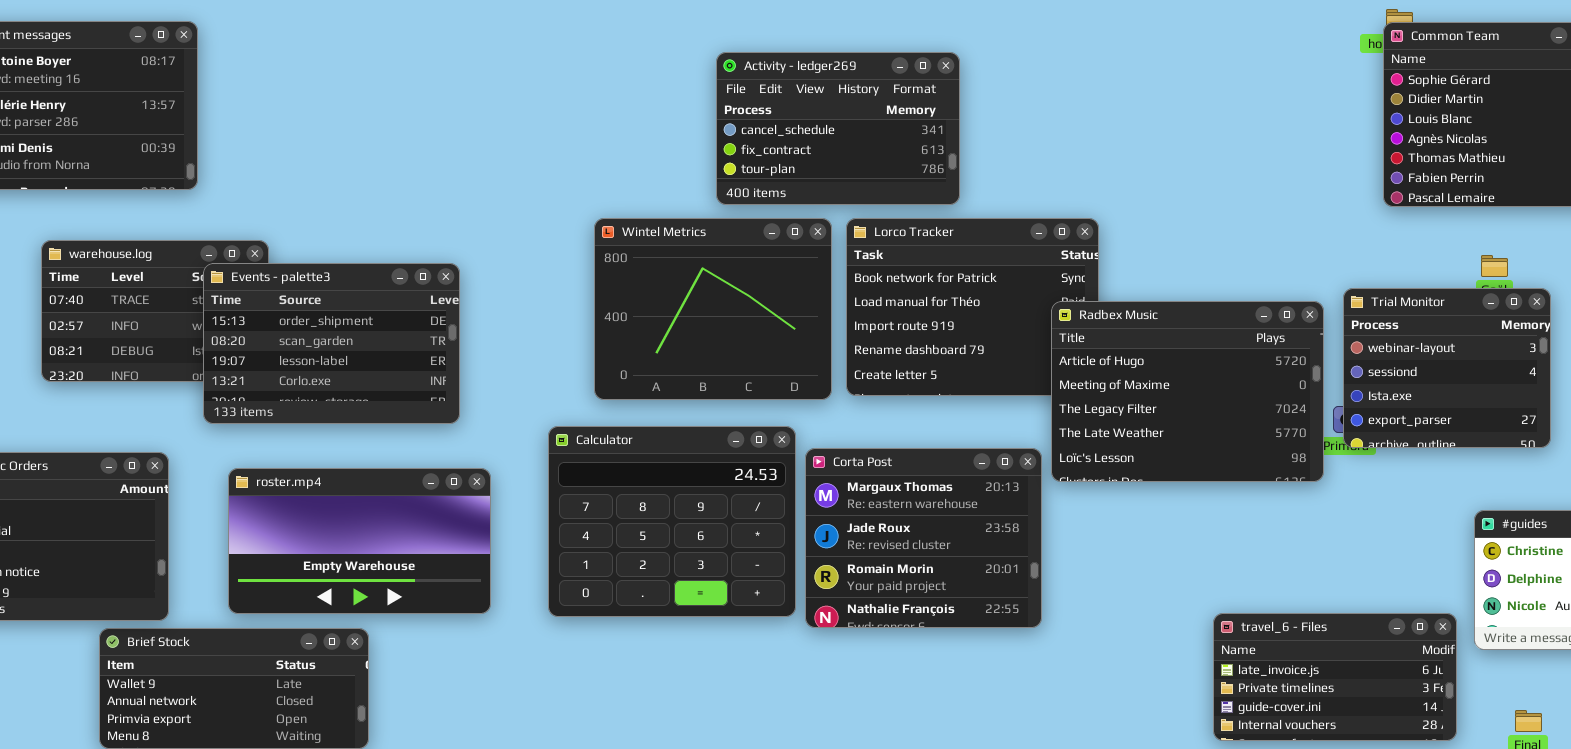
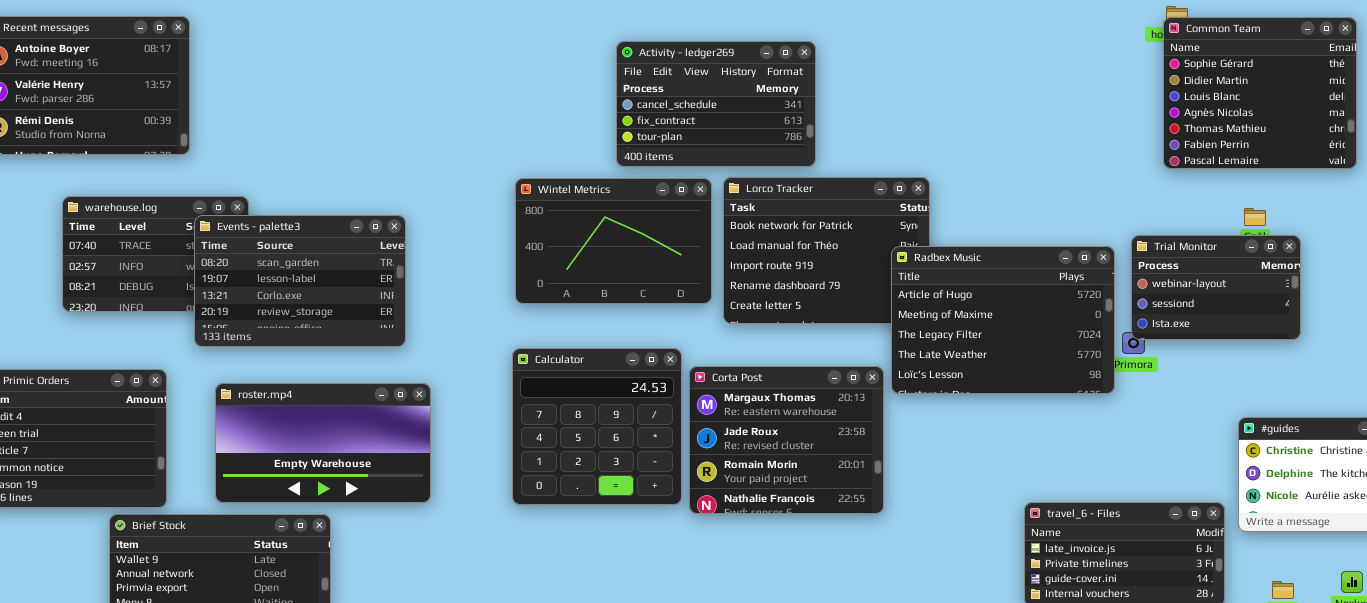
Wintel Metrics: [594,218,832,400] -> [515,178,712,304], resized
Events - palette3: [203,263,460,424] -> [194,215,406,347], scrolled down 1 row
Trial Monitor: [1343,288,1551,448] -> [1131,235,1301,340], resized
Calculator: [548,426,796,617] -> [512,348,682,505], resized

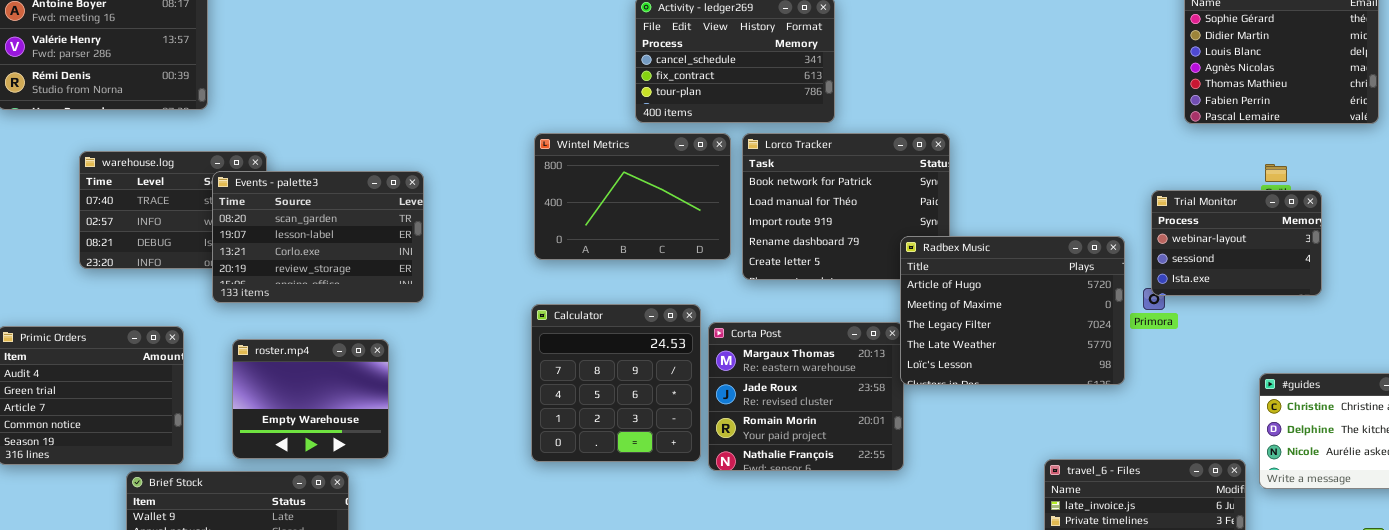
Radbex Music: [891,246,1115,394] -> [900,236,1125,385], moved
roster.mp4: [215,383,431,503] -> [232,339,389,459], resized

